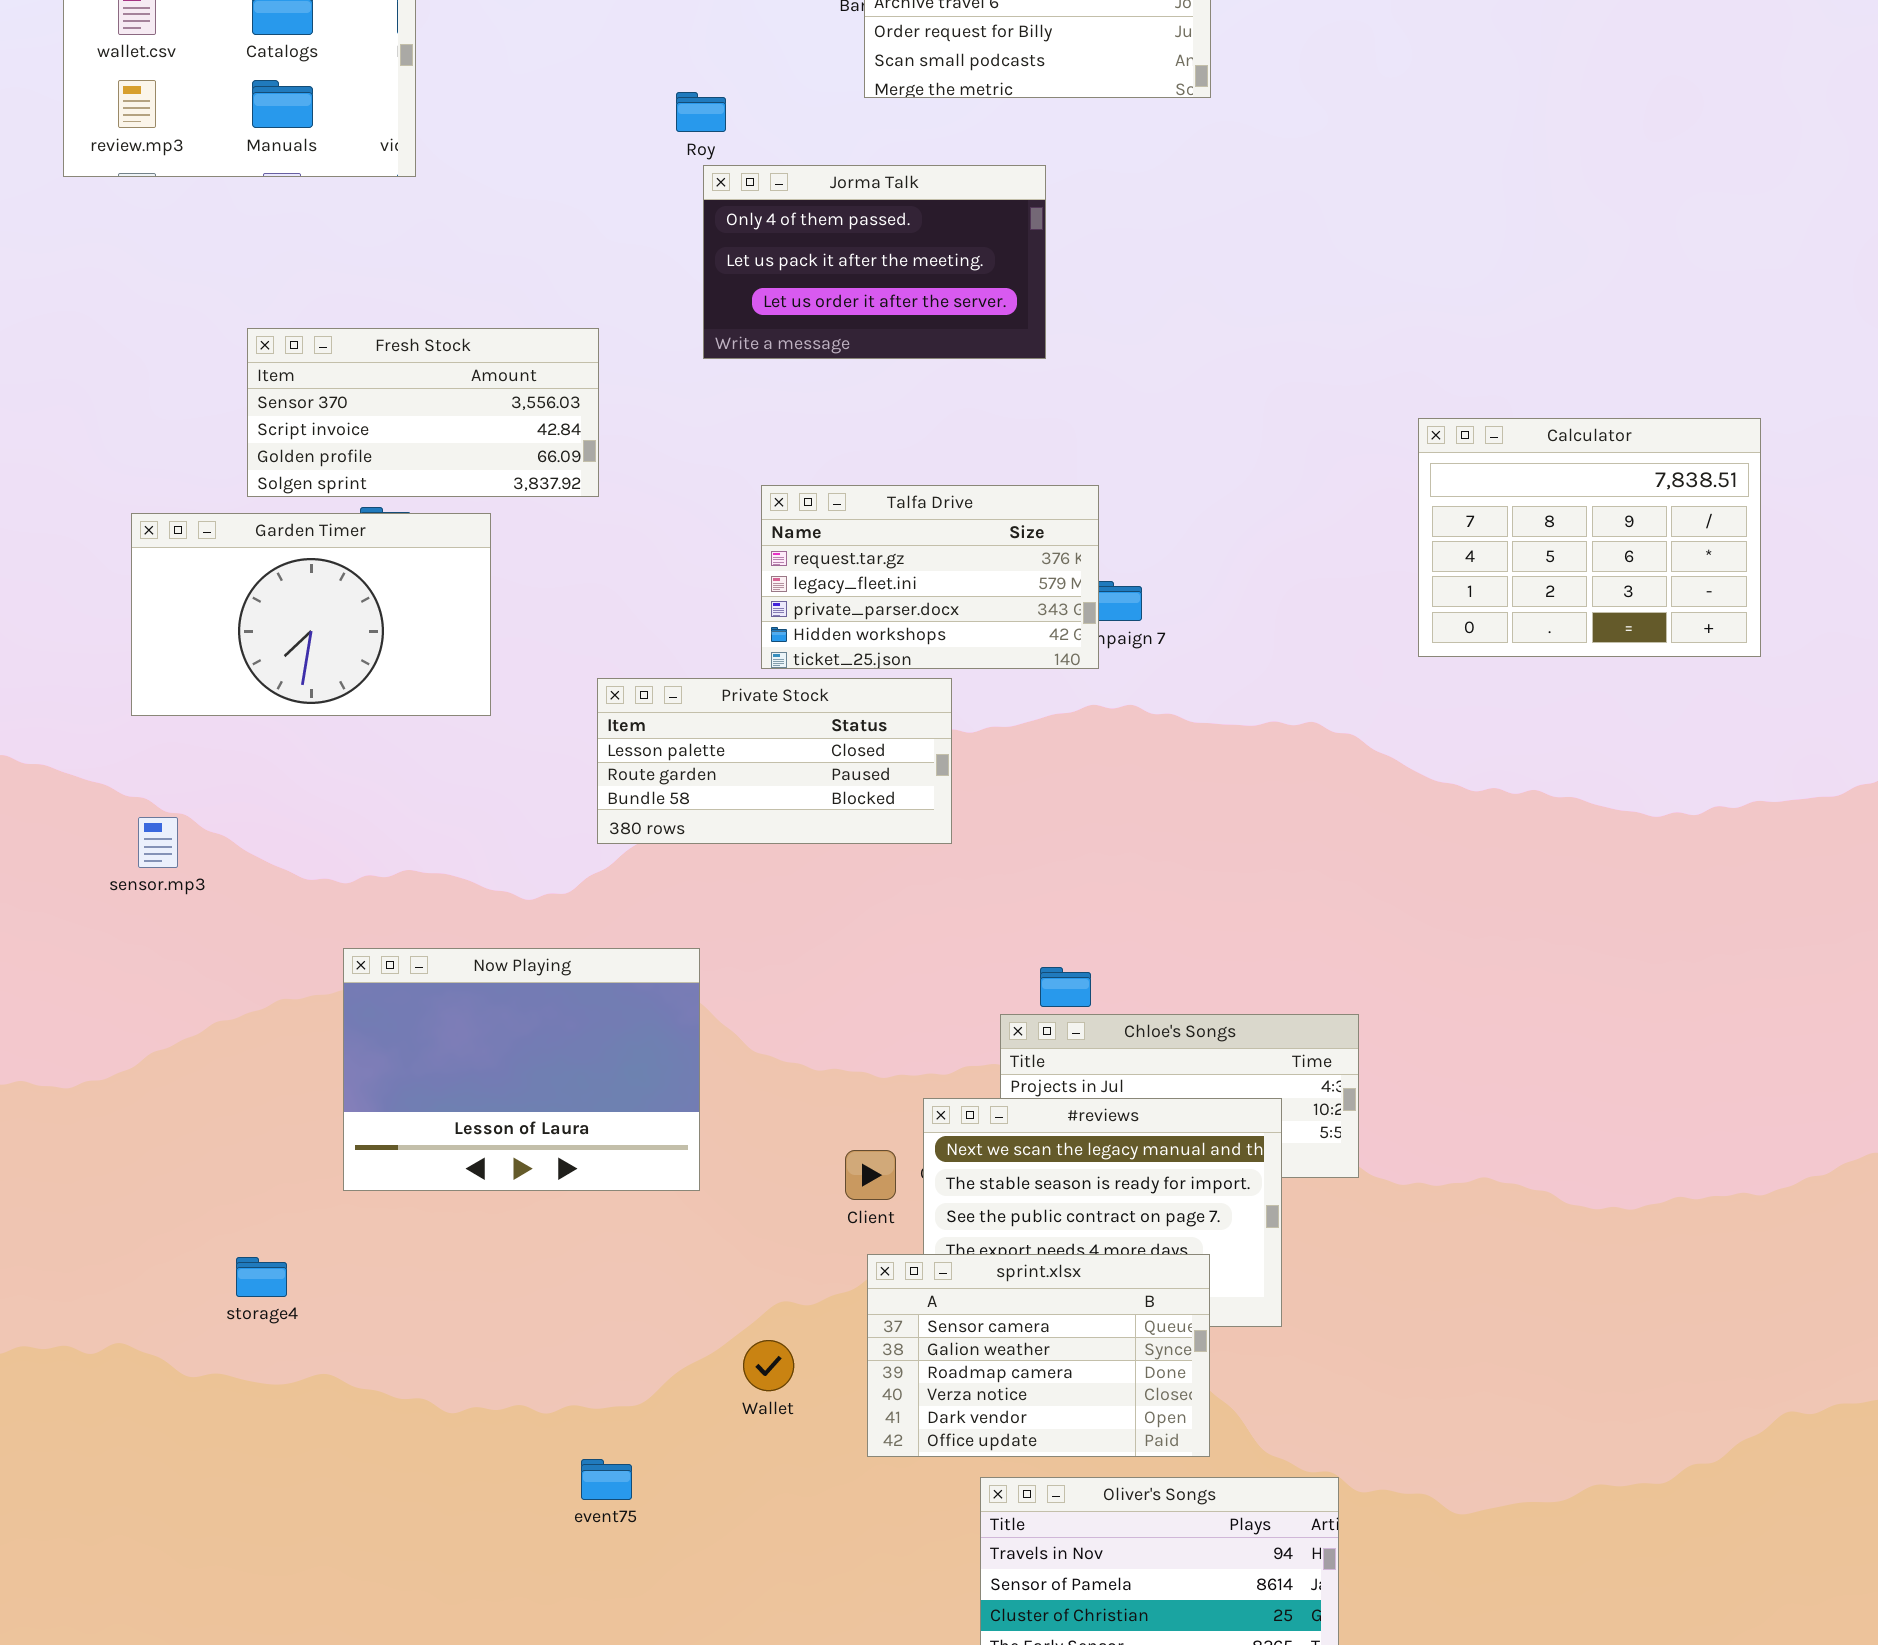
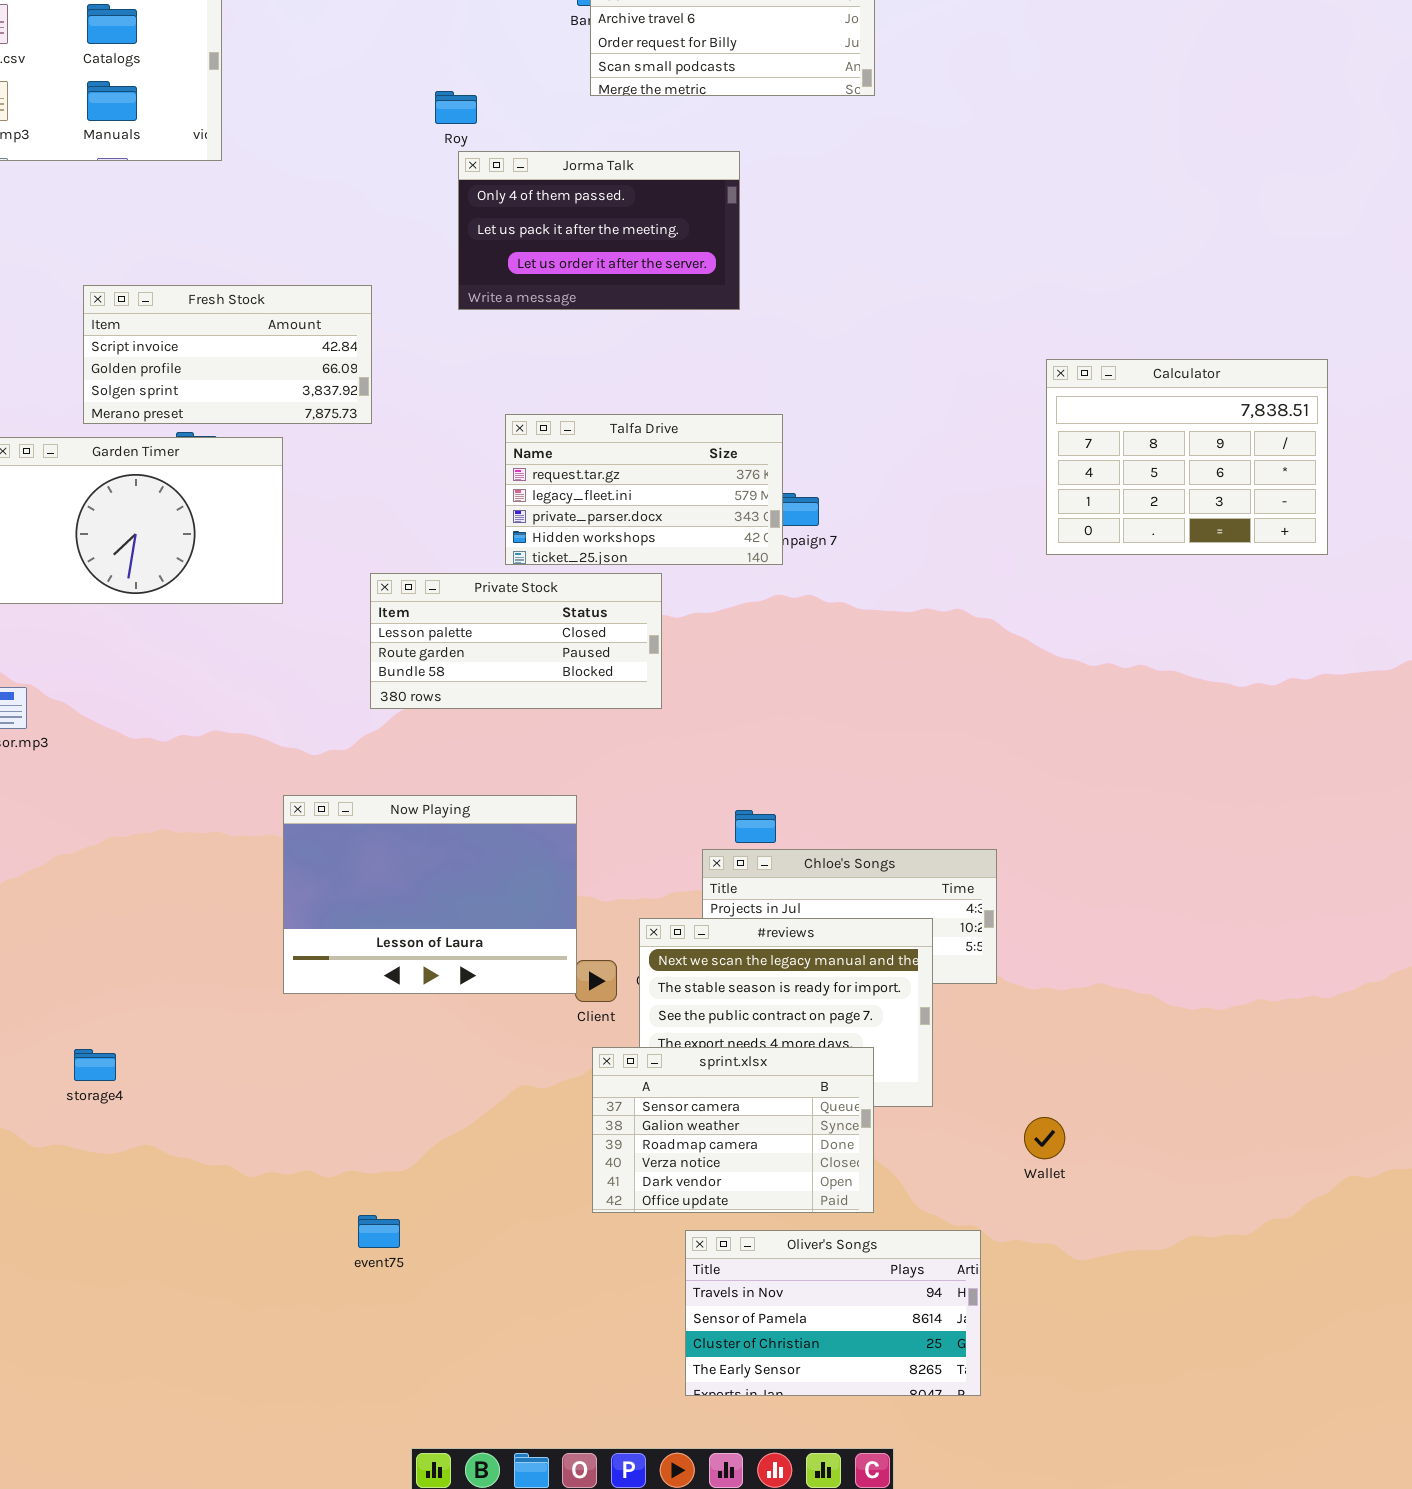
Fresh Stock: [247,328,599,497] -> [83,285,372,424], scrolled down 1 row
Now Playing: [343,948,700,1191] -> [283,795,577,994], moved
Wallet: [743,1340,794,1391] -> [1024,1117,1065,1159], moved

